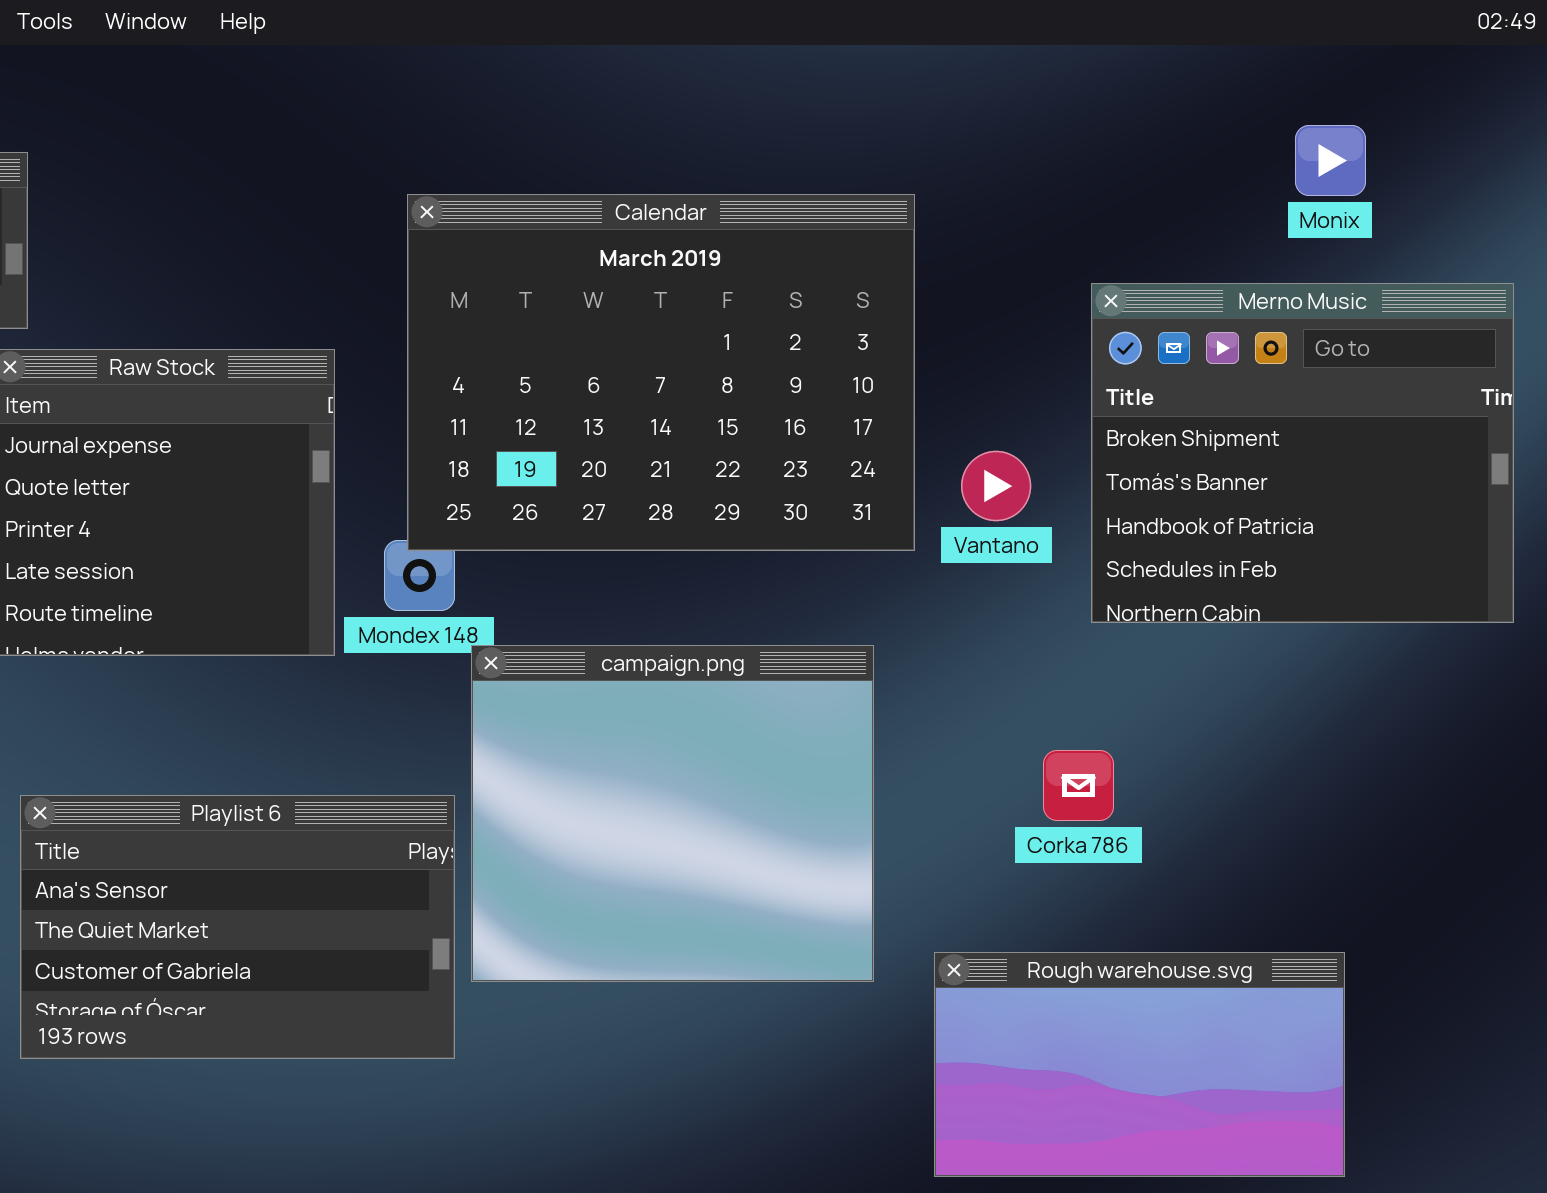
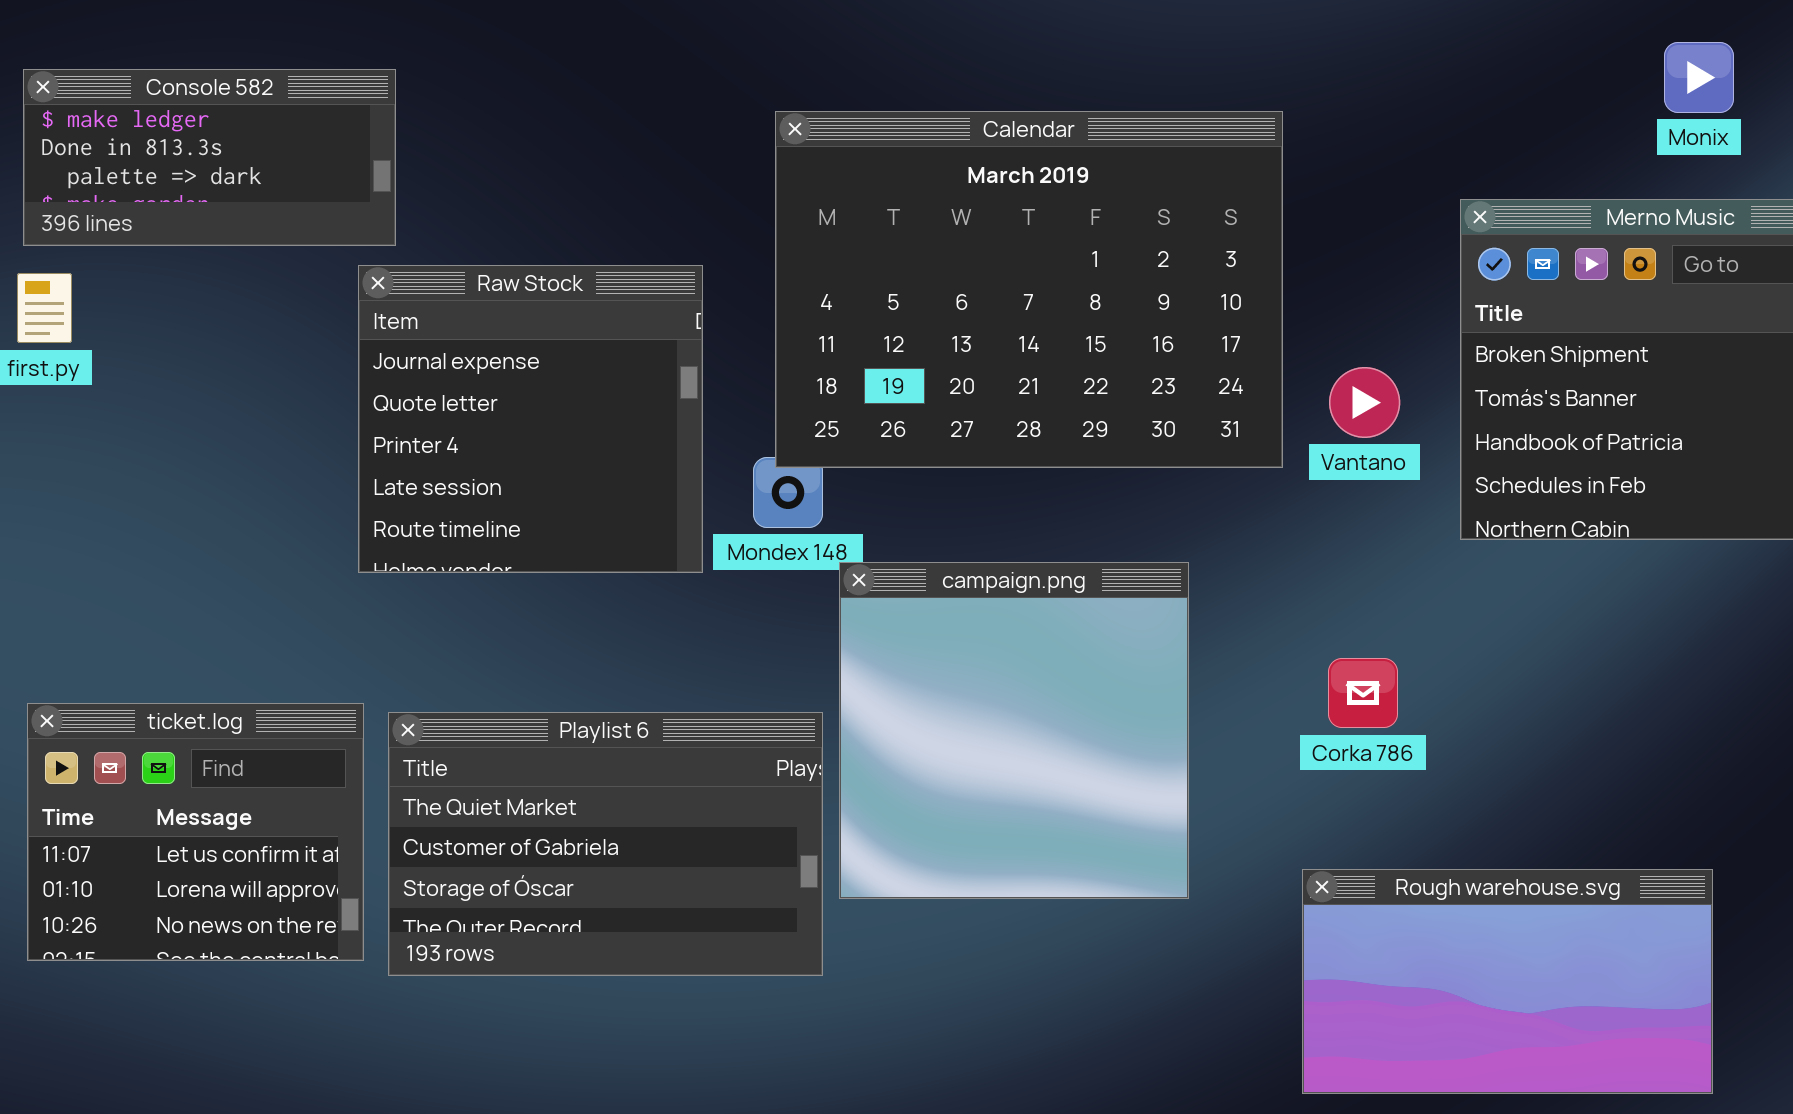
campaign.png: [471,645,874,982] -> [839,562,1189,899], resized
Corka 786: [1043,750,1114,821] -> [1328,658,1398,728], moved
Playlist 6: [20,795,455,1059] -> [388,712,823,976], scrolled down 1 row

